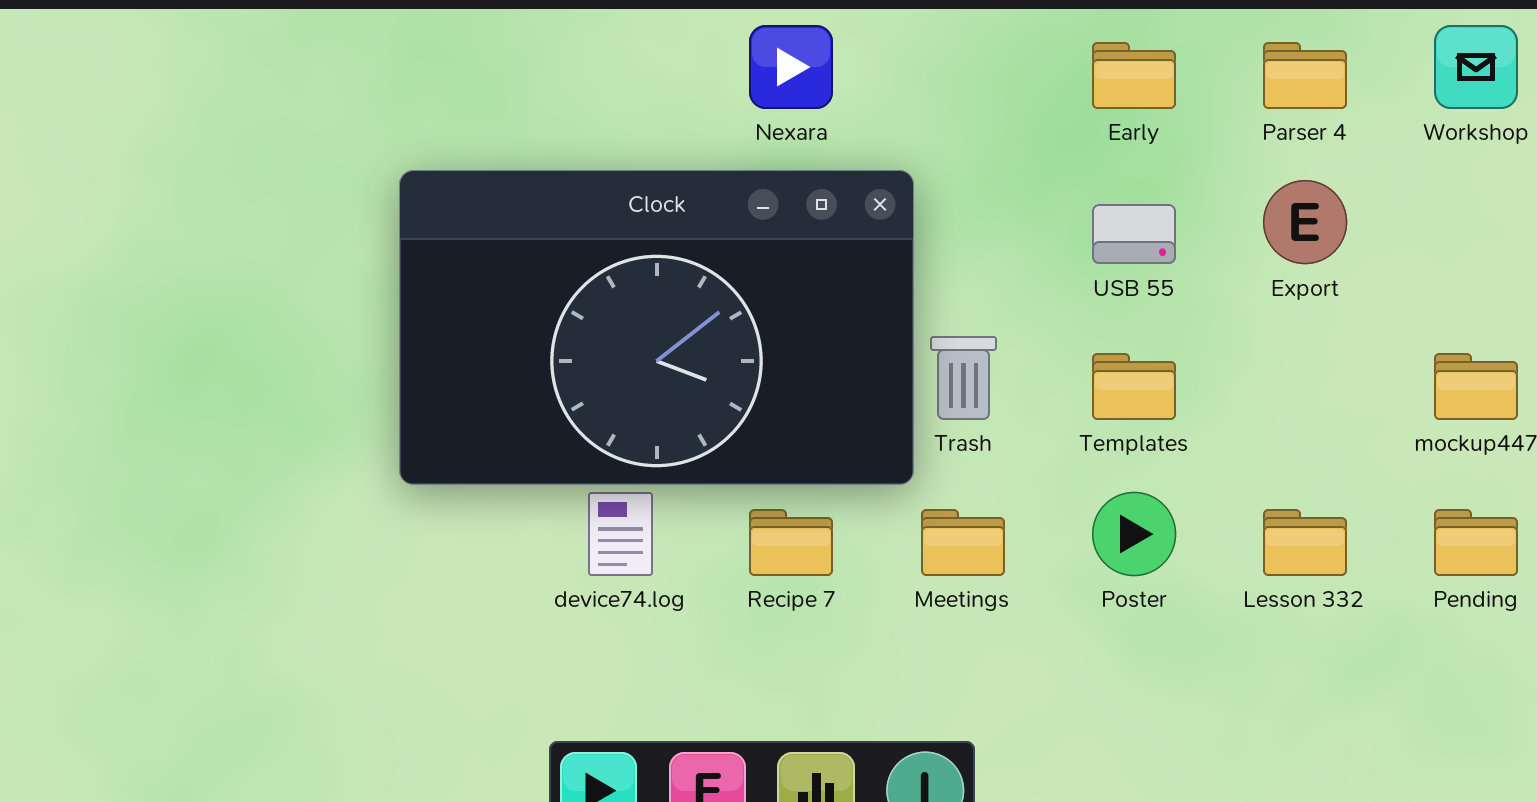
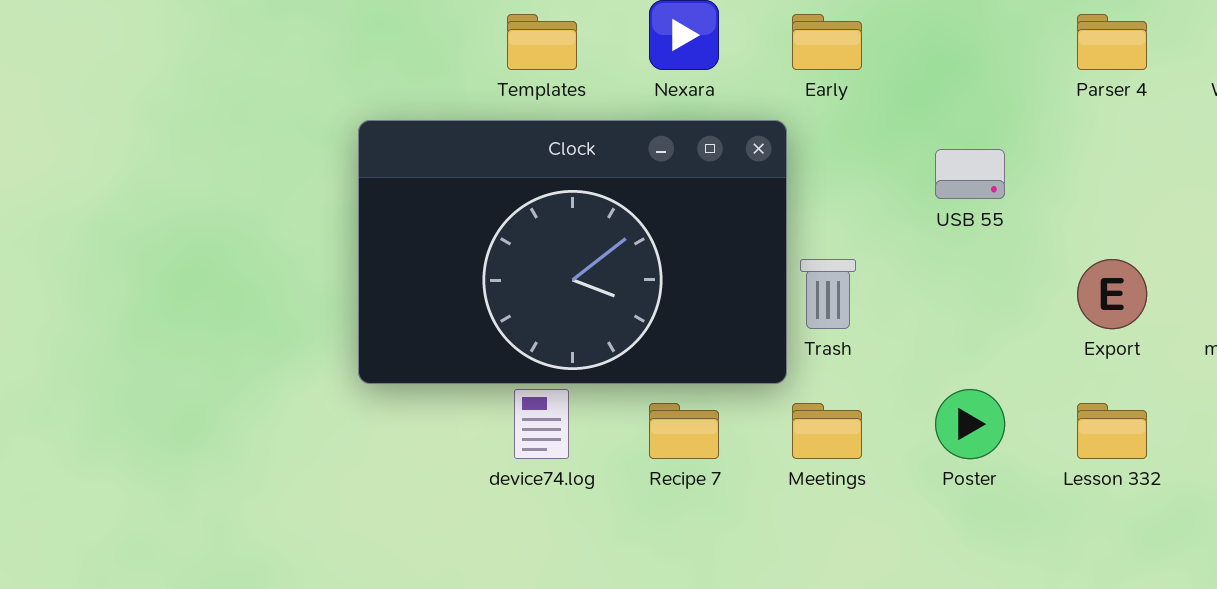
Early: [1092,42,1176,109] -> [792,14,862,70], moved
Export: [1263,180,1347,264] -> [1077,259,1147,329], moved
Templates: [1092,353,1176,420] -> [507,14,577,70], moved

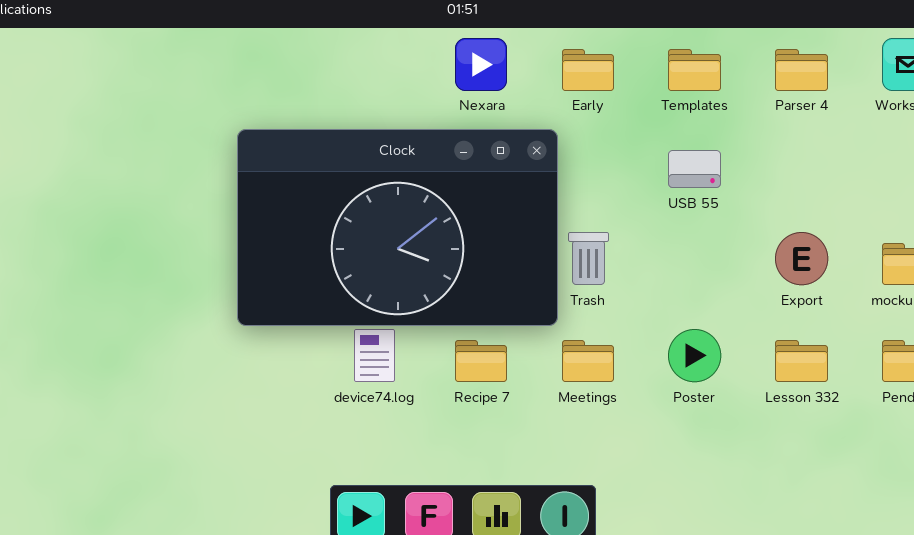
Templates: [507,14,577,70] -> [668,49,721,91], moved

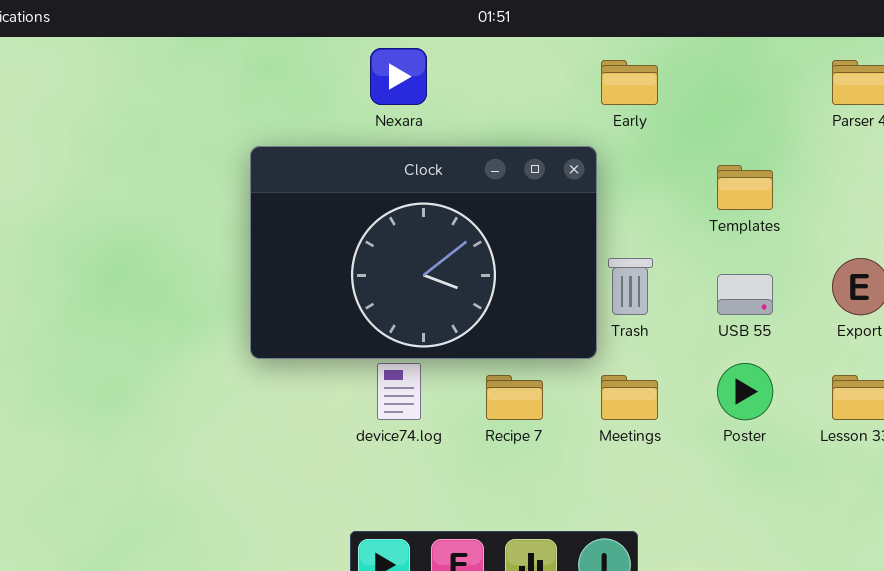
Nexara: [455,38,507,91] -> [370,48,427,105], moved
Templates: [668,49,721,91] -> [717,165,773,210], moved
USB 55: [668,150,721,188] -> [717,274,773,315], moved

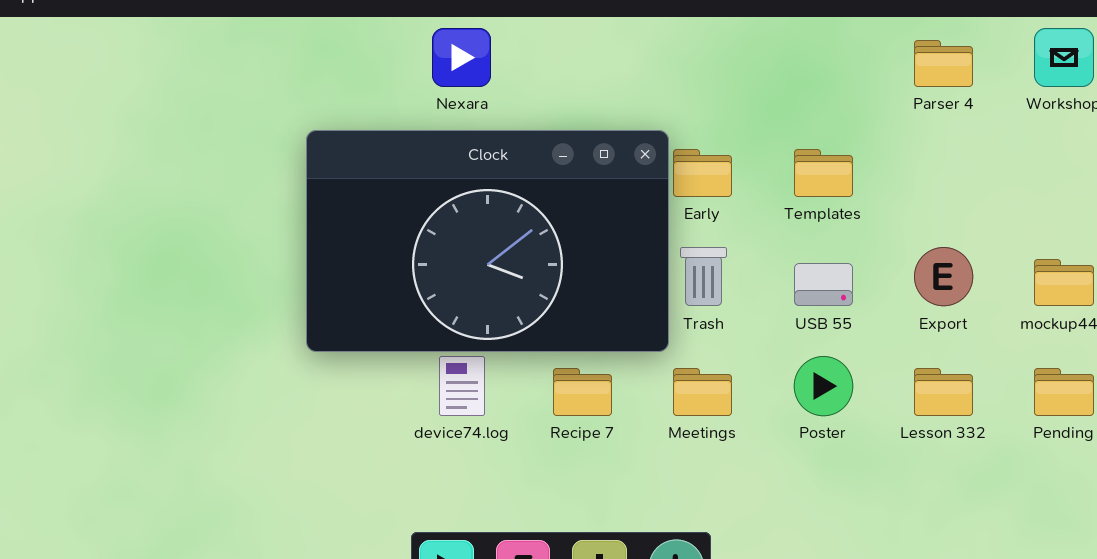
Early: [601,60,658,105] -> [673,149,732,197], moved

